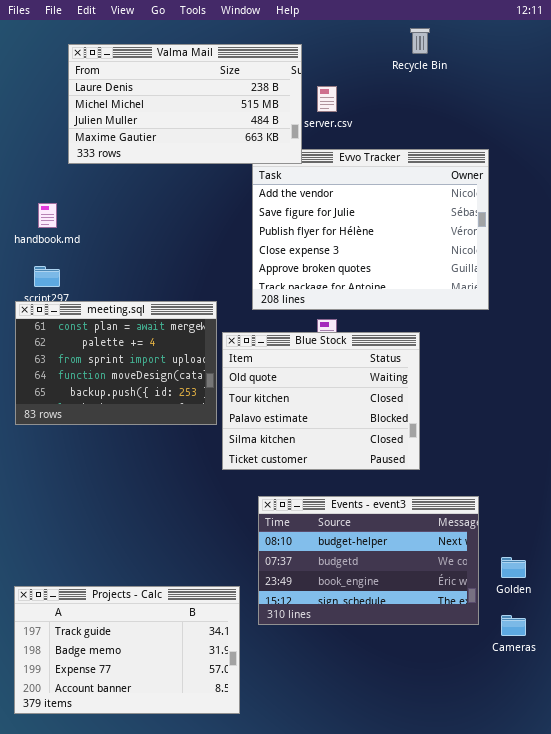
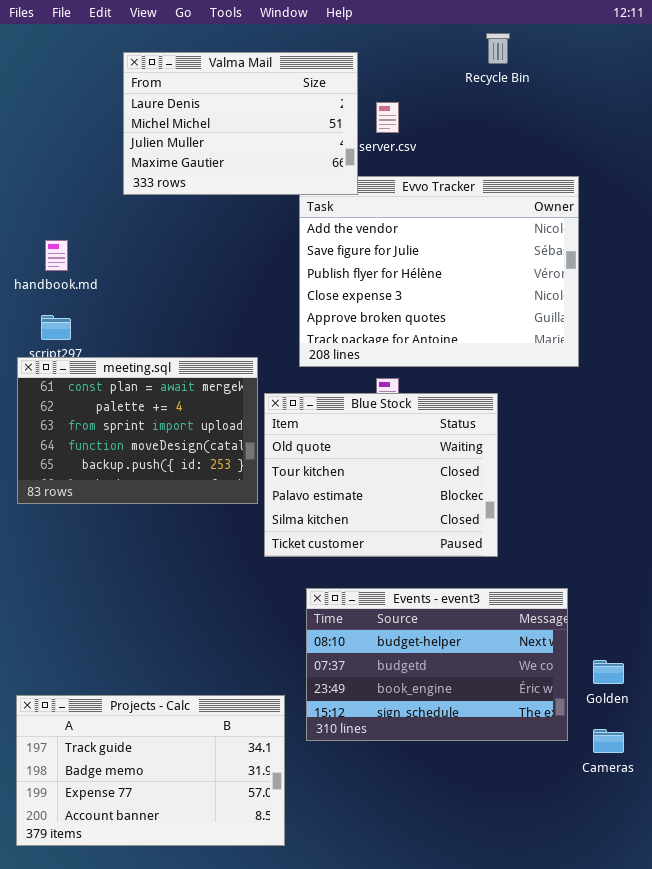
Valma Mail: [68,44,302,164] -> [123,52,358,195], resized

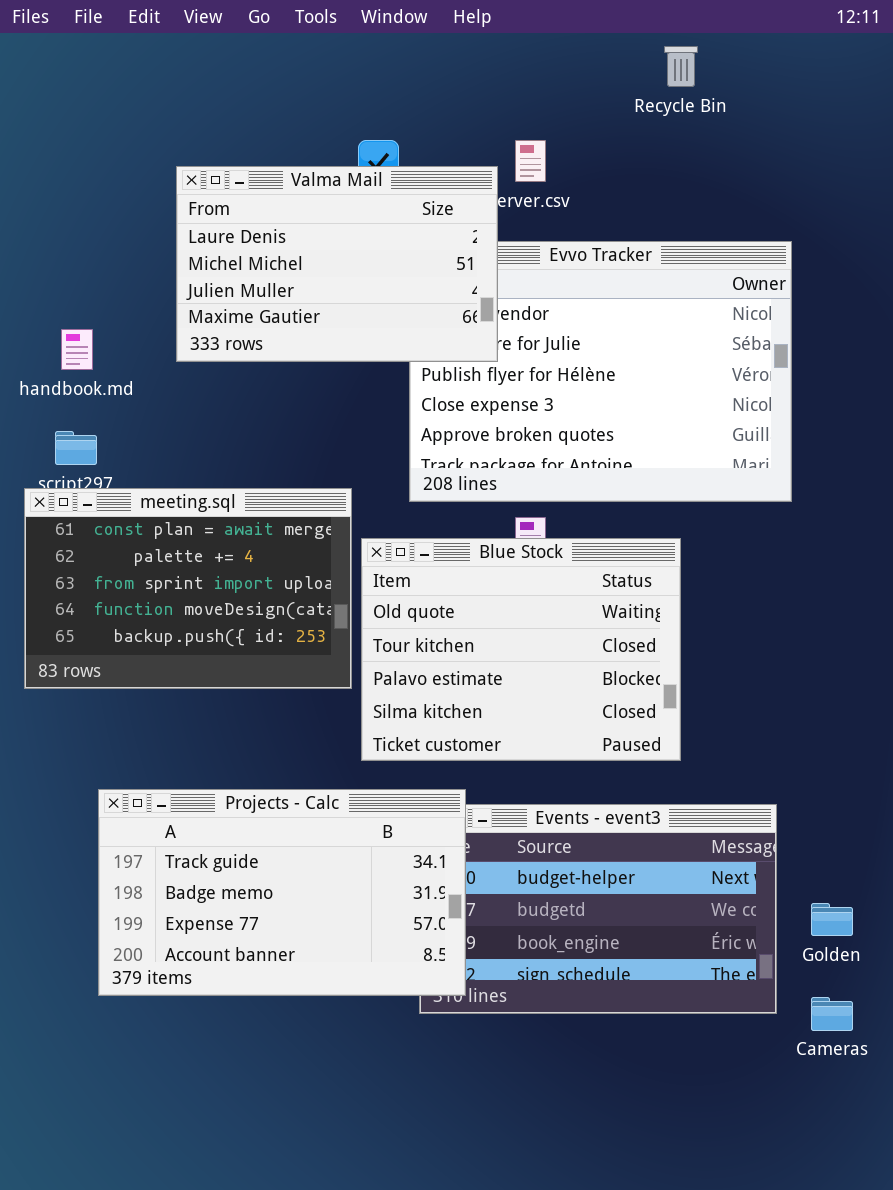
Valma Mail: [123,52,358,195] -> [176,166,498,362], moved
Projects - Calc: [16,695,285,846] -> [98,789,466,996], moved

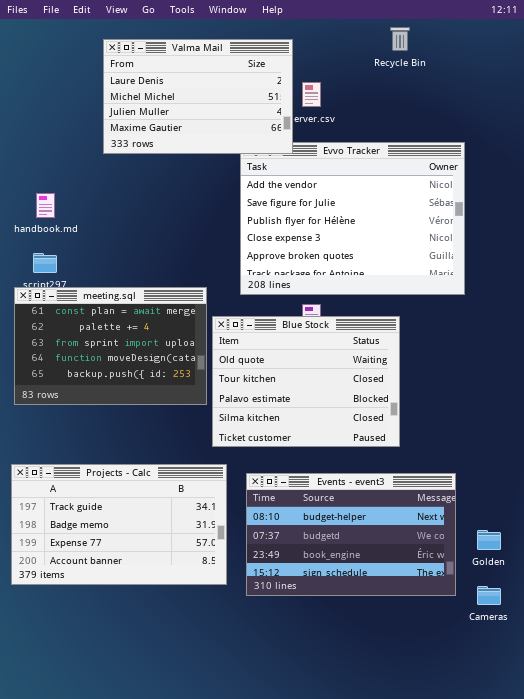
Valma Mail: [176,166,498,362] -> [103,39,293,154], moved
Projects - Calc: [98,789,466,996] -> [11,464,227,585], moved

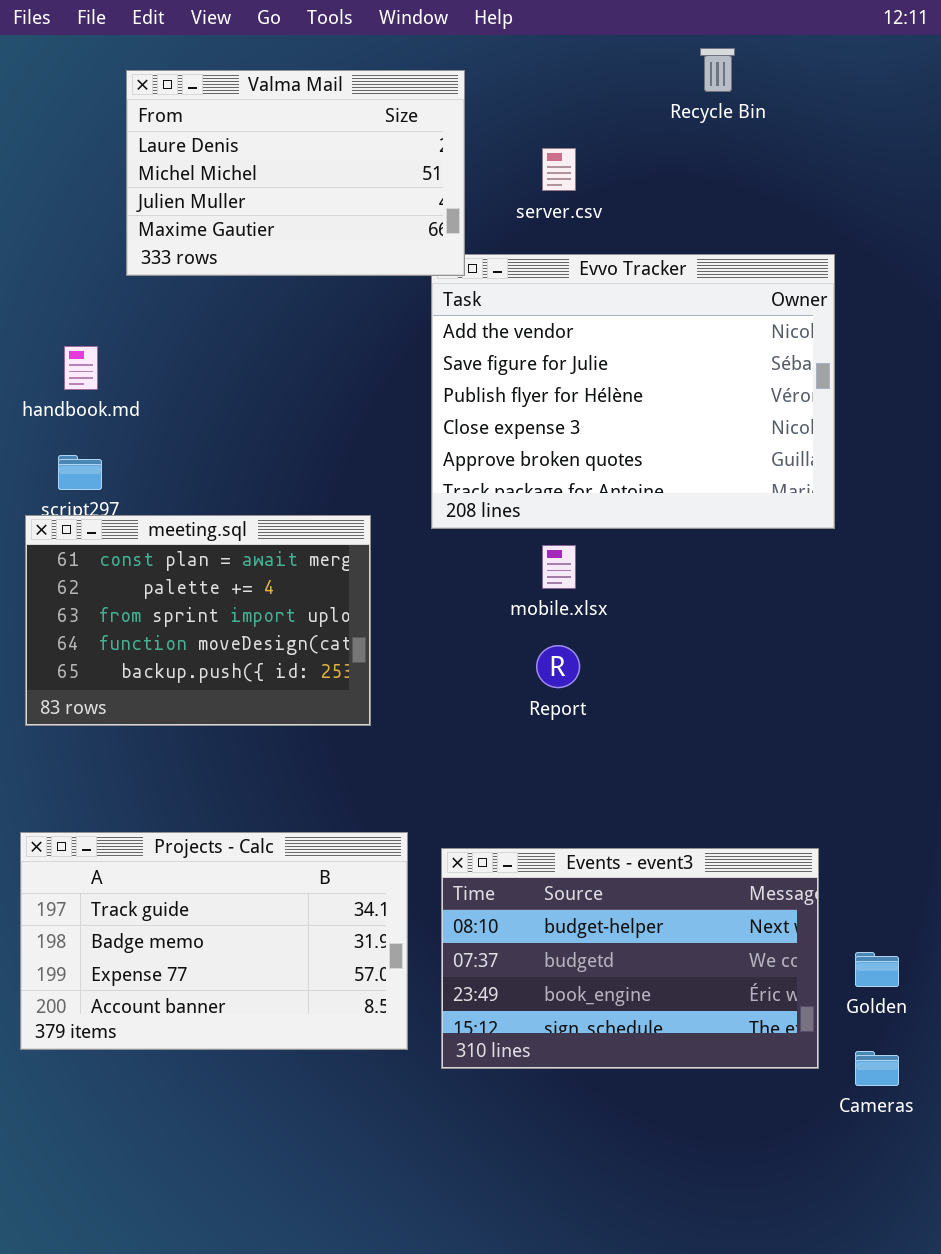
Valma Mail: [103,39,293,154] -> [126,70,465,276], moved
Blue Stock: [212,316,400,447] -> none, closed

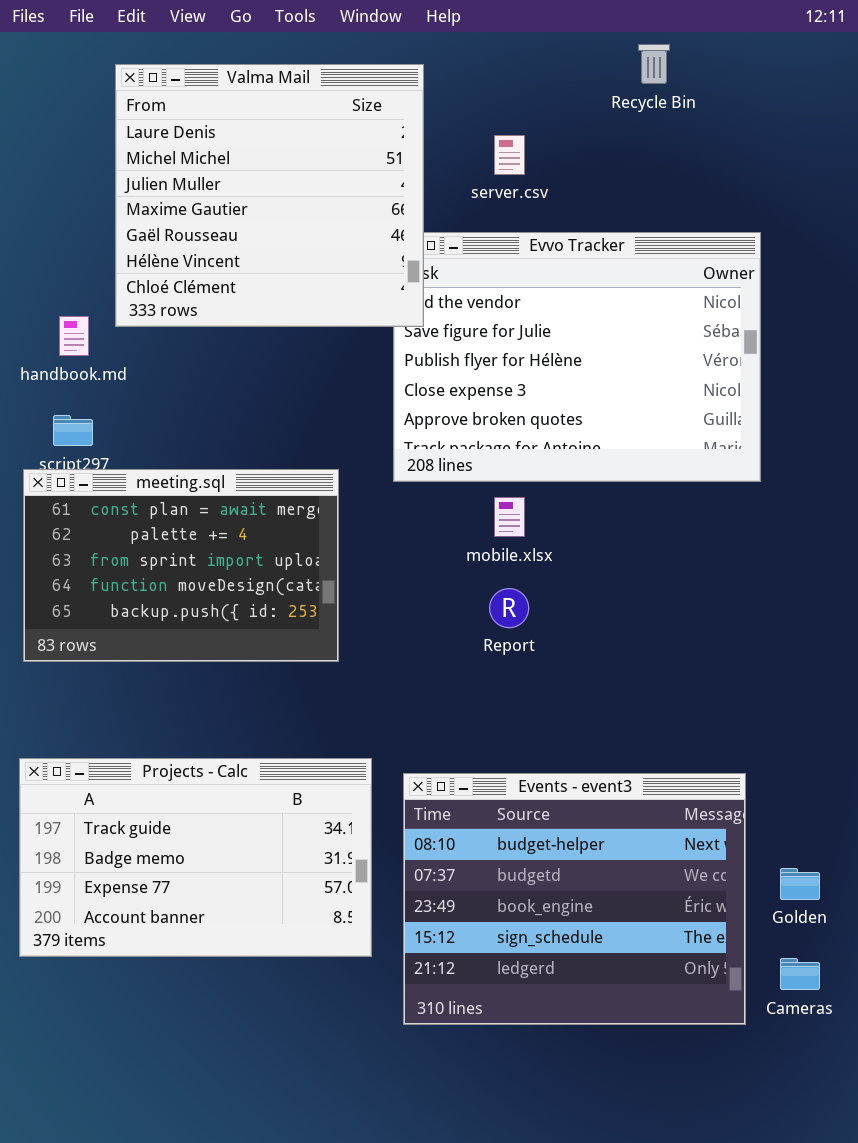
Valma Mail: [126,70,465,276] -> [115,64,424,327], resized
Events - event3: [441,848,819,1069] -> [403,773,746,1025], resized

